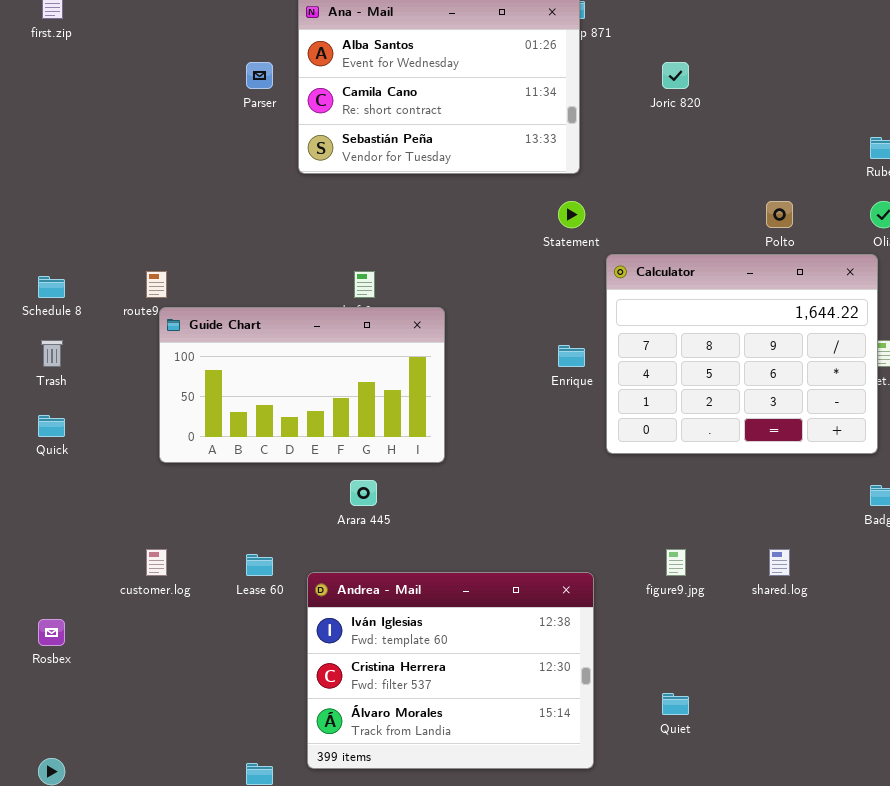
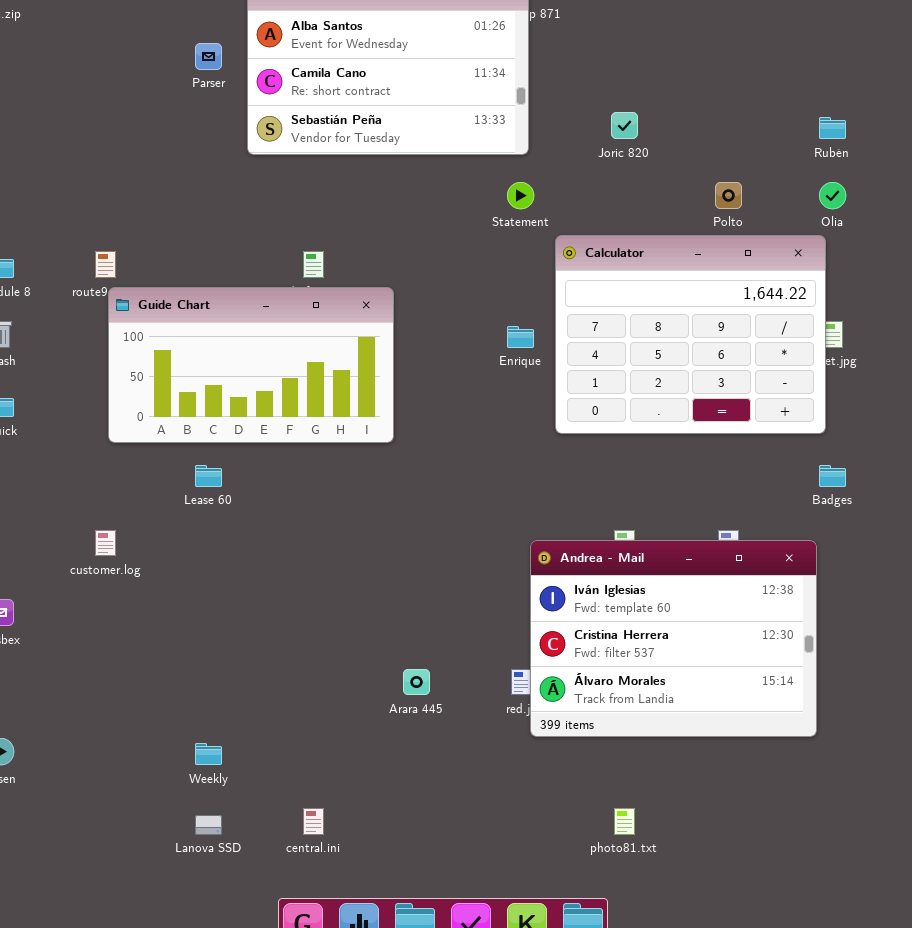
Joric 820: [662,62,689,89] -> [611,112,638,139], moved
Arara 445: [350,480,377,506] -> [403,669,430,695], moved
Lease 60: [246,554,273,576] -> [195,465,222,487], moved
Andrea - Mail: [307,572,594,769] -> [530,540,817,737], moved

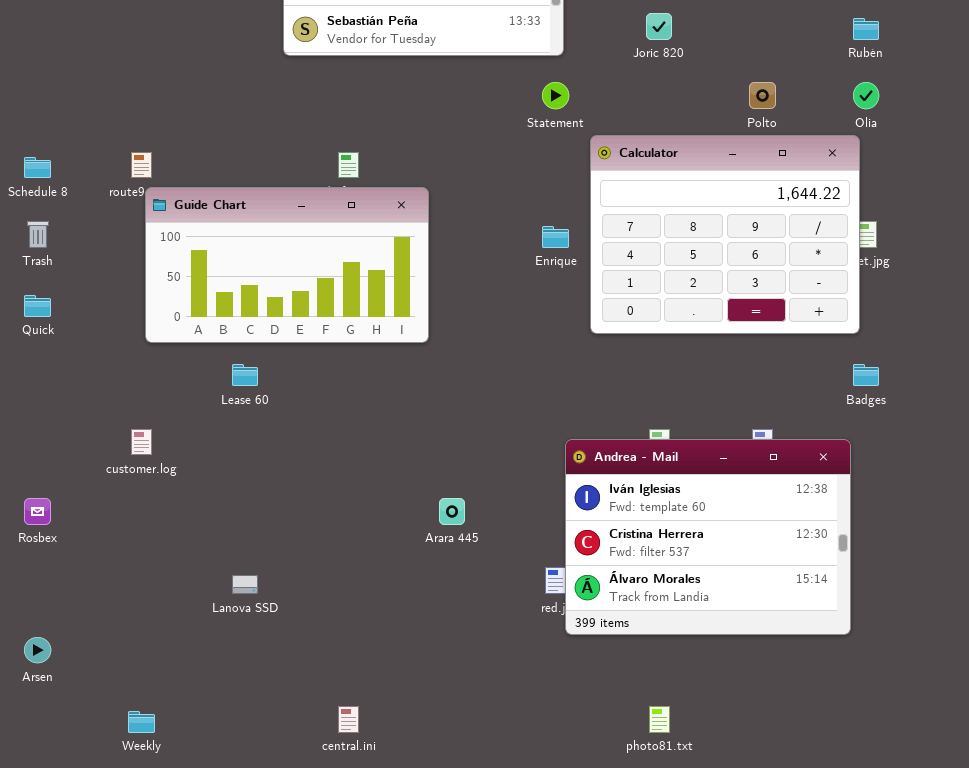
Arara 445: [403,669,430,695] -> [439,498,465,525], moved
Weekly: [195,743,222,765] -> [128,711,155,733], moved
Lanova SSD: [195,815,222,835] -> [232,575,258,594], moved

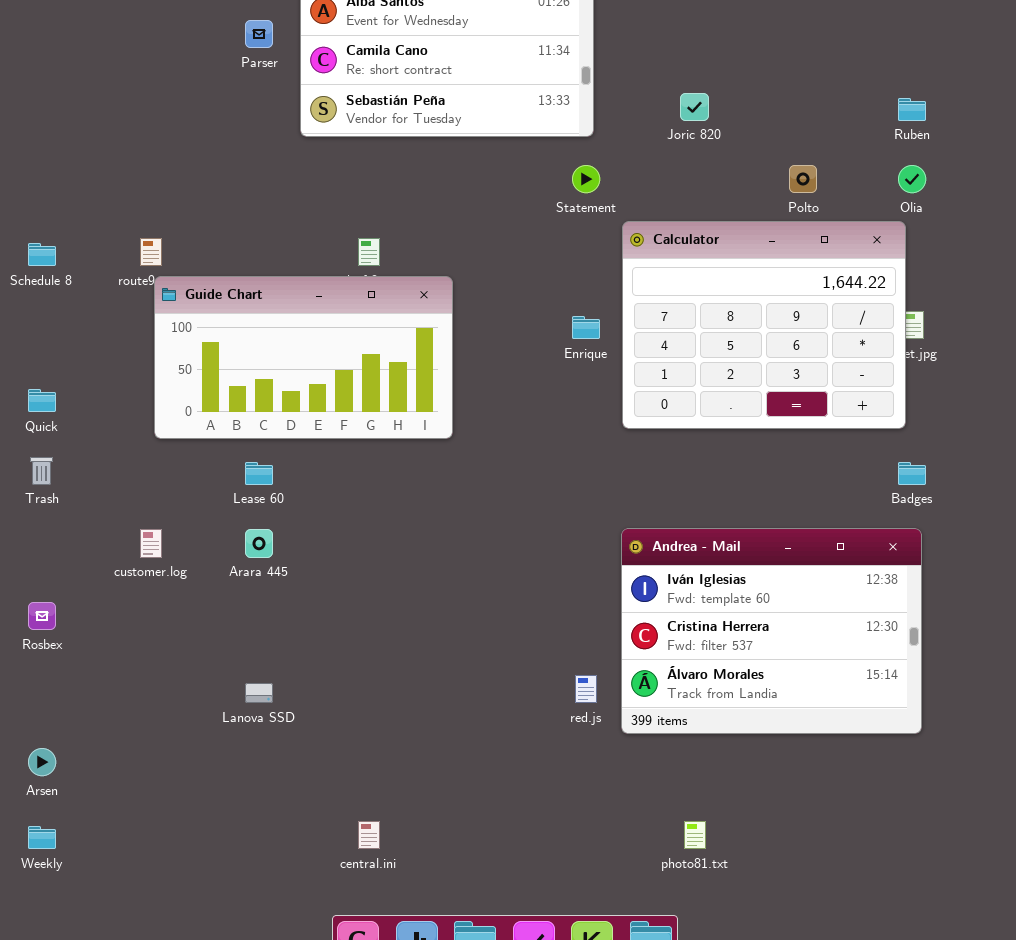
Trash: [27,221,49,248] -> [30,457,53,485], moved
Andrea - Mail: [565,439,851,635] -> [621,528,922,734], moved
Arara 445: [439,498,465,525] -> [245,529,273,558], moved
Weekly: [128,711,155,733] -> [28,826,56,849], moved

